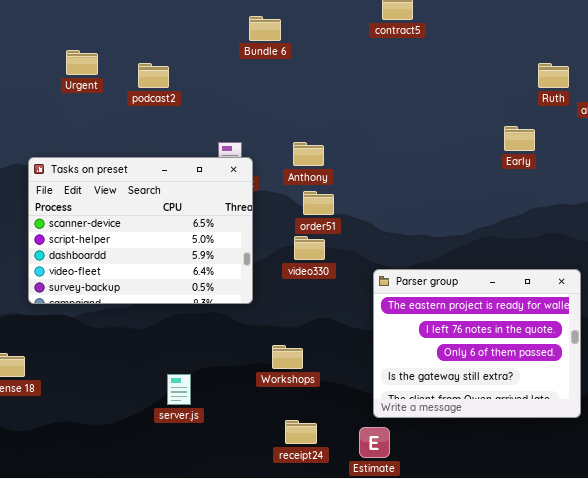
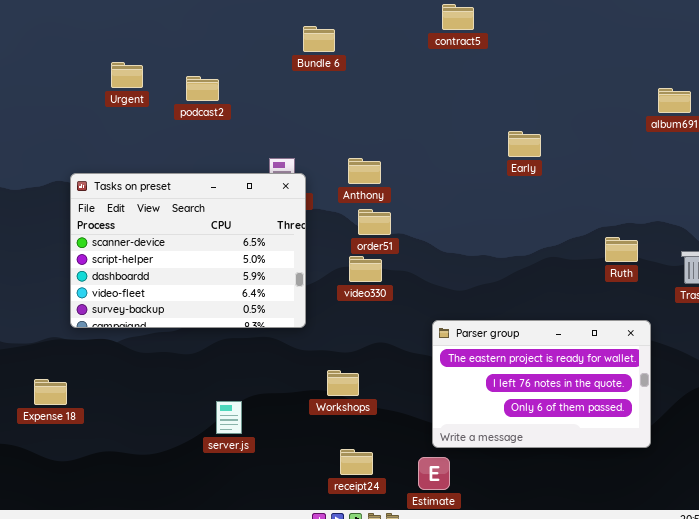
Ruth: [538,63,569,88] -> [605,237,638,262], moved
Early: [504,126,535,151] -> [508,131,541,157], moved
Parser group: [373,269,581,418] -> [432,320,651,448], resized

